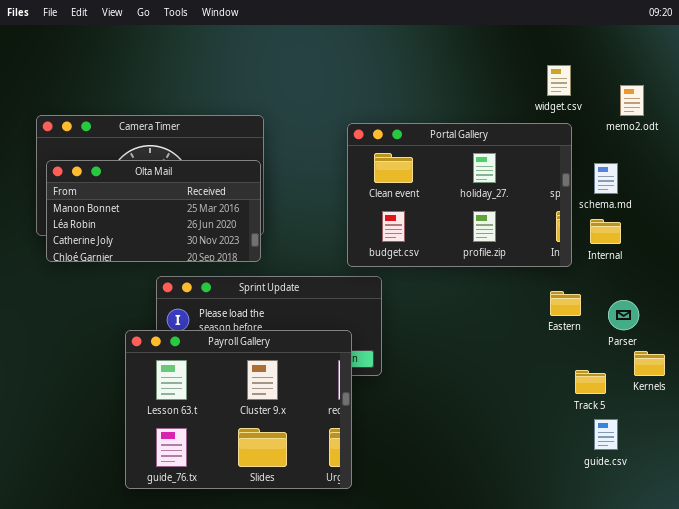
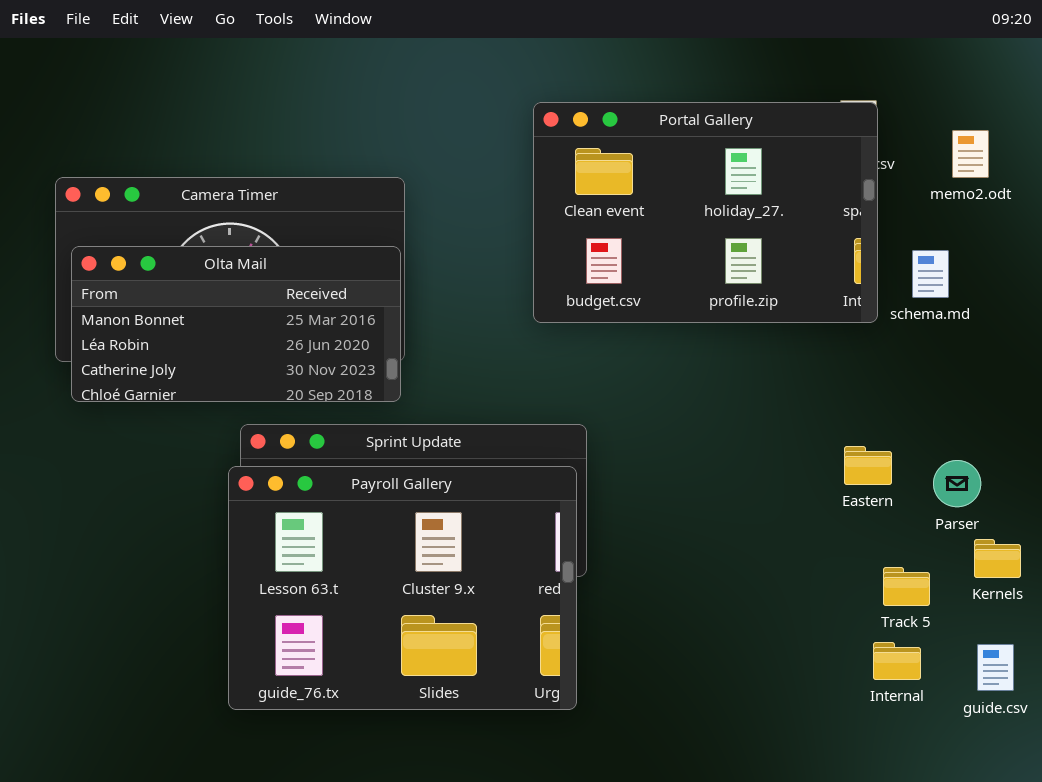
Portal Gallery: [347,123,572,267] -> [533,102,878,323], moved
Internal: [590,219,621,244] -> [873,642,921,680], moved
Payroll Gallery: [125,330,352,489] -> [228,466,577,710], moved
guide.csv: [594,419,618,450] -> [977,644,1014,691], moved

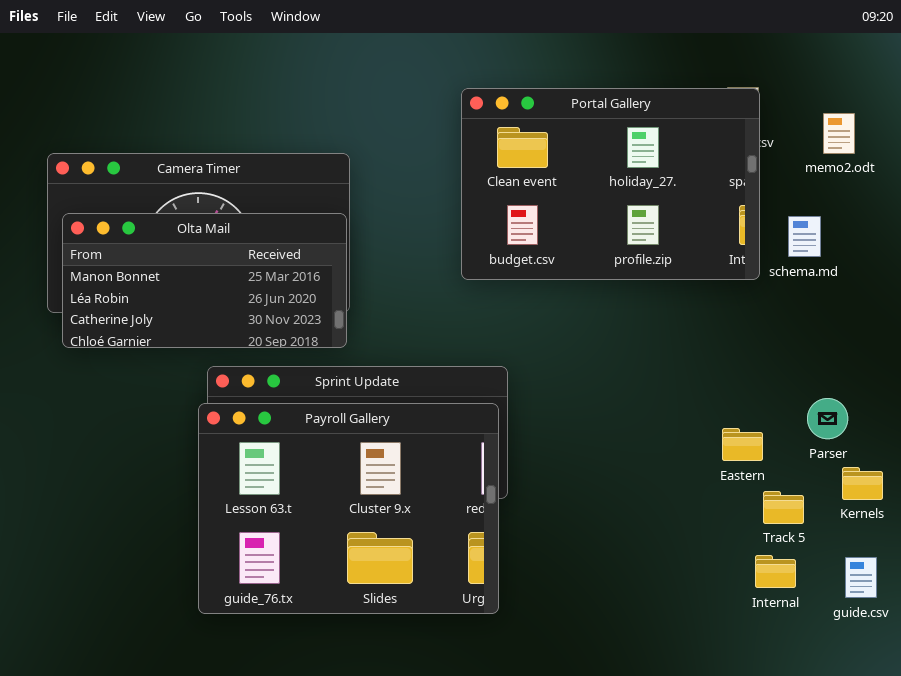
Eastern: [844,446,892,485] -> [722,428,763,461], moved

